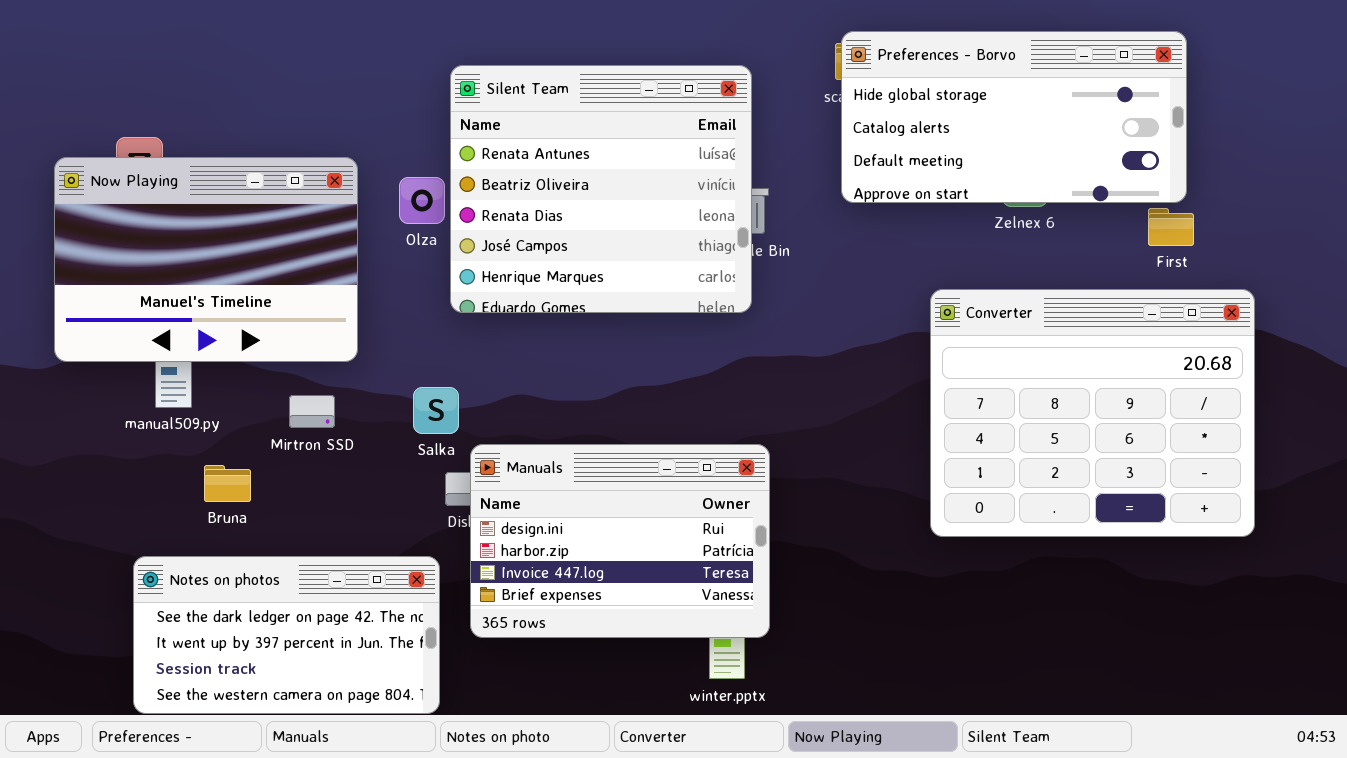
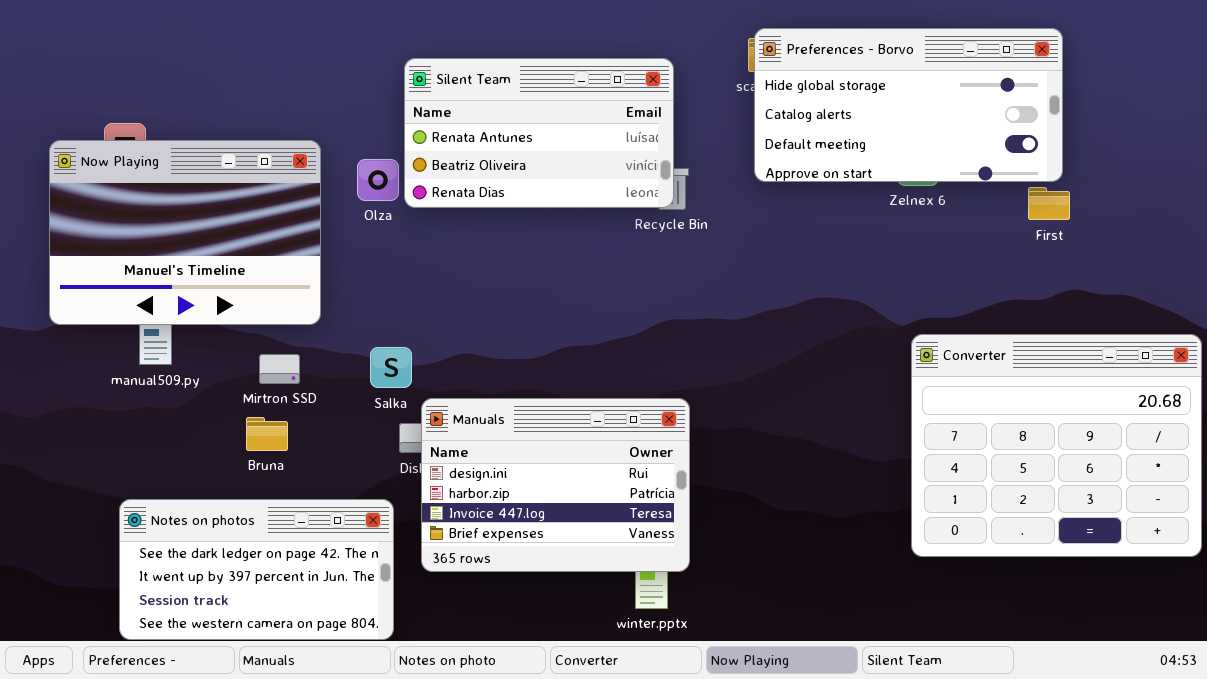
Silent Team: [450,65,752,313] -> [404,58,674,208], resized
Converter: [930,289,1255,537] -> [911,334,1202,557], moved
Bruna: [204,465,251,502] -> [246,417,288,451], moved

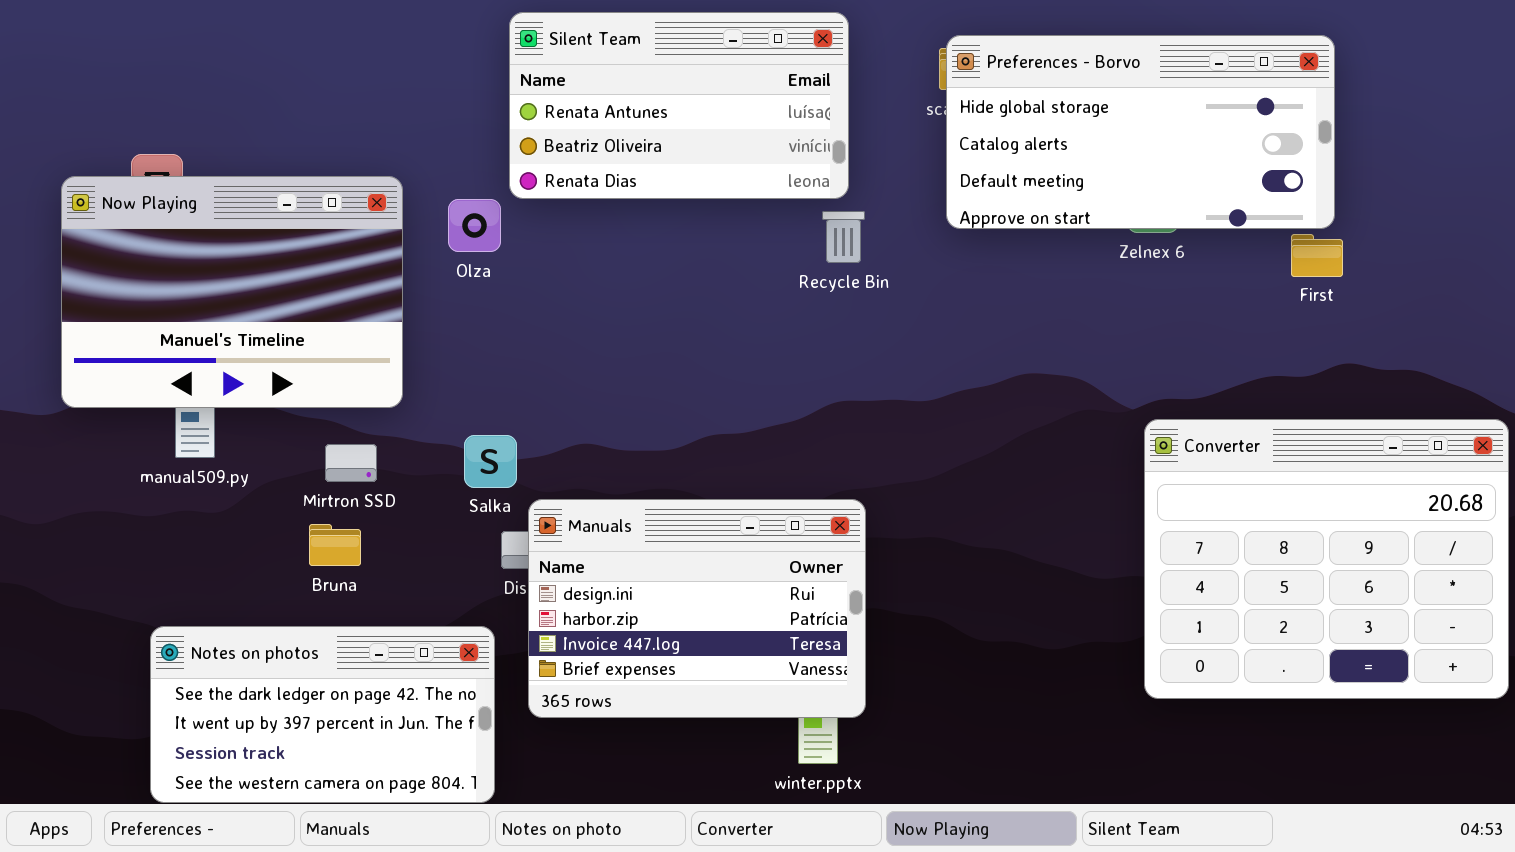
Silent Team: [404,58,674,208] -> [509,12,849,199], moved

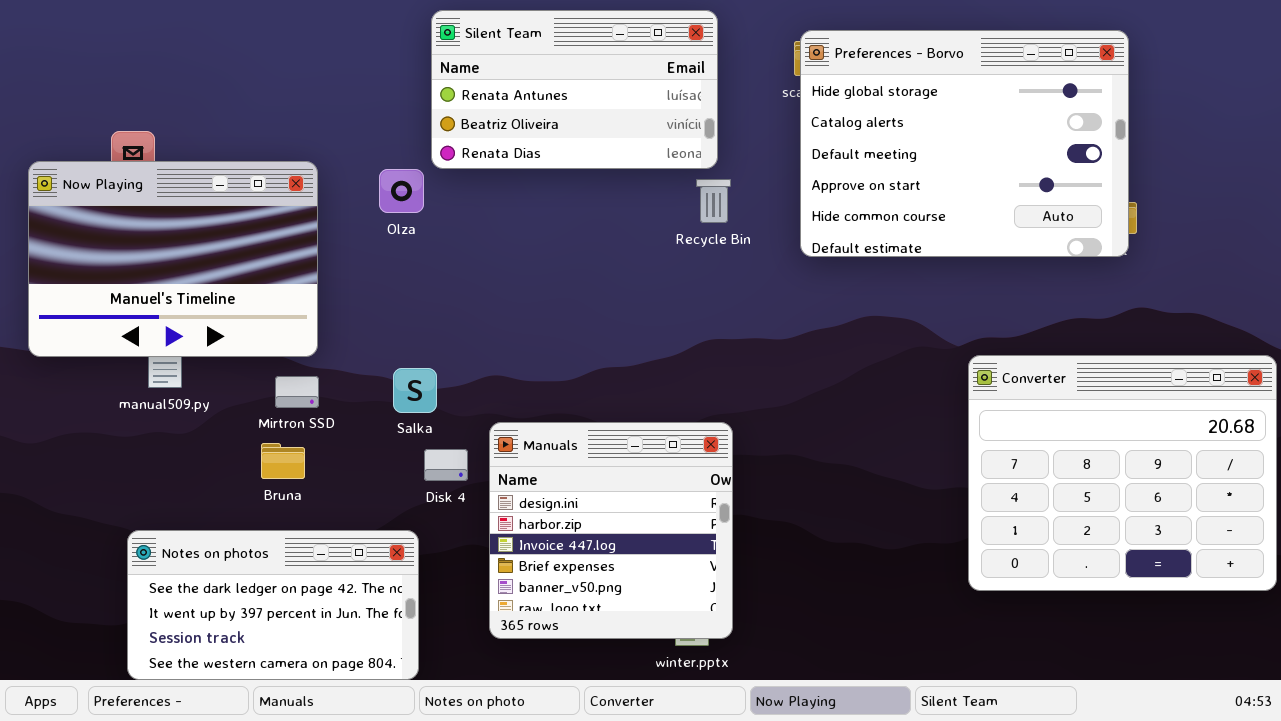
Preferences - Borvo: [946,35,1335,229] -> [800,30,1129,257], resized
Now Playing: [61,176,403,408] -> [28,161,318,357], moved
Manuals: [528,499,866,718] -> [489,422,733,639], resized

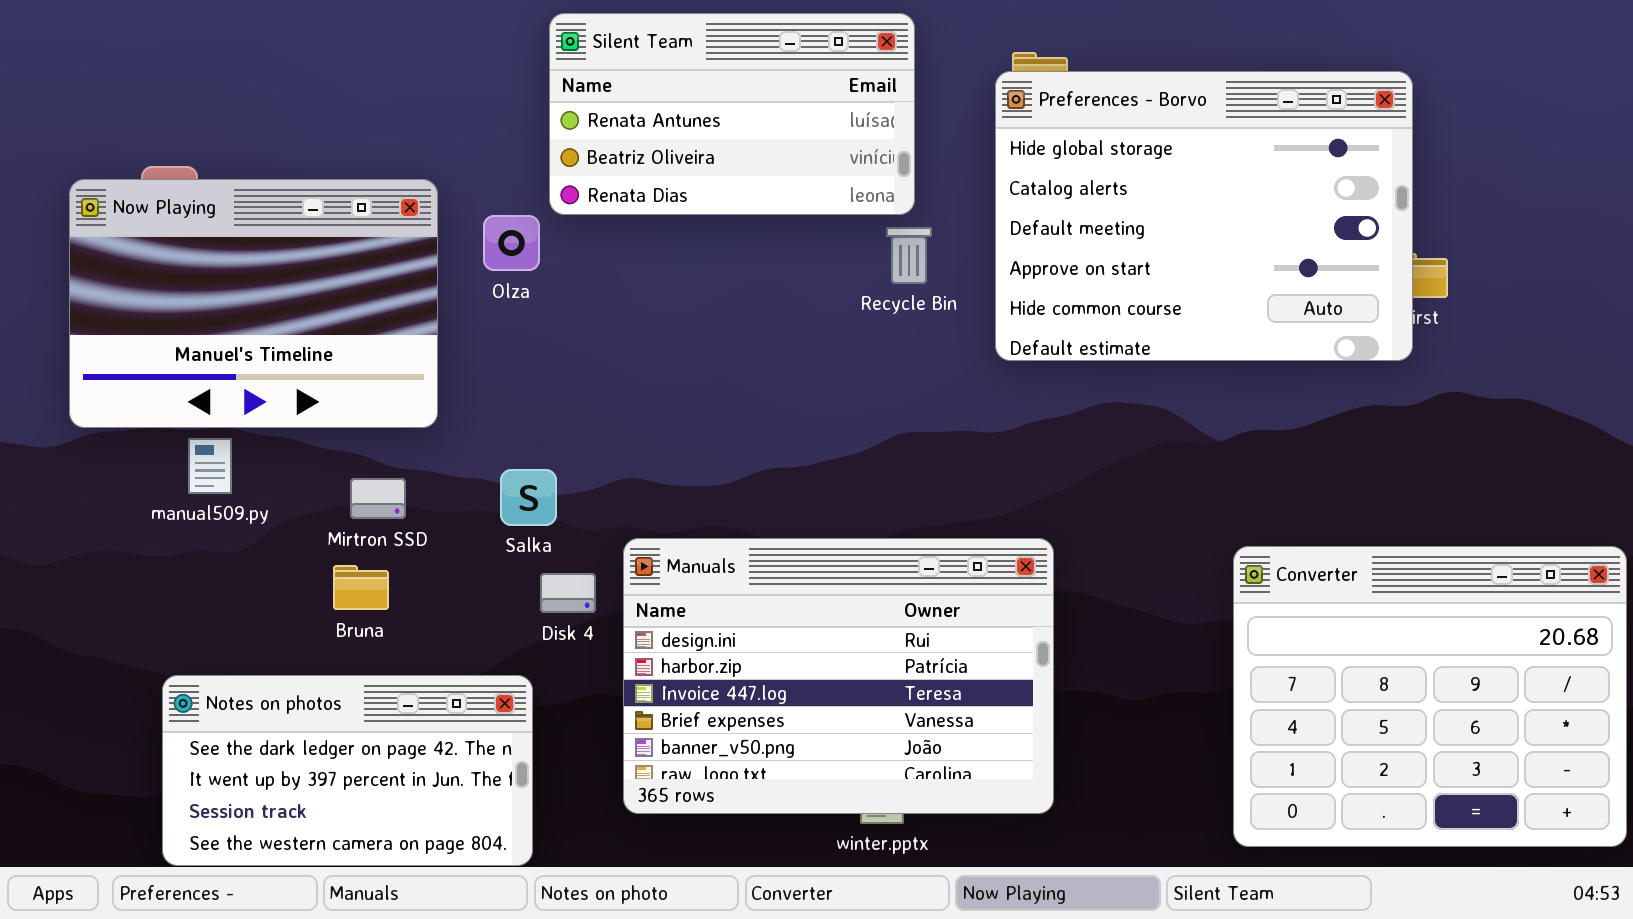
Preferences - Borvo: [800,30,1129,257] -> [995,71,1413,361], moved
Now Playing: [28,161,318,357] -> [69,179,438,428], moved
Converter: [968,355,1277,591] -> [1233,546,1627,847], moved
Manuals: [489,422,733,639] -> [623,538,1054,814], resized

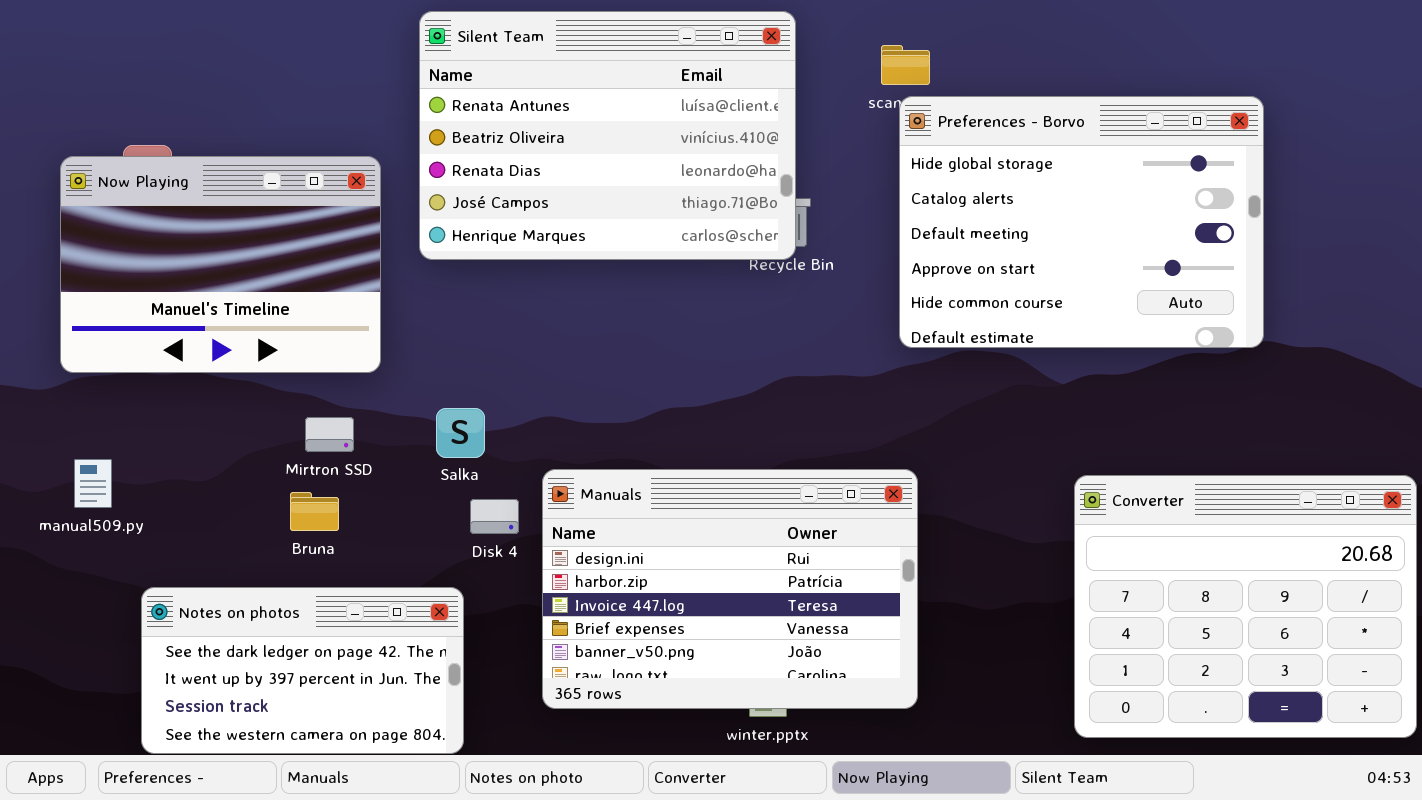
Silent Team: [549,13,915,215] -> [419,11,796,260], resized
Preferences - Borvo: [995,71,1413,361] -> [899,96,1264,348], moved
manual509.py: [188,438,232,494] -> [74,459,112,508], moved

